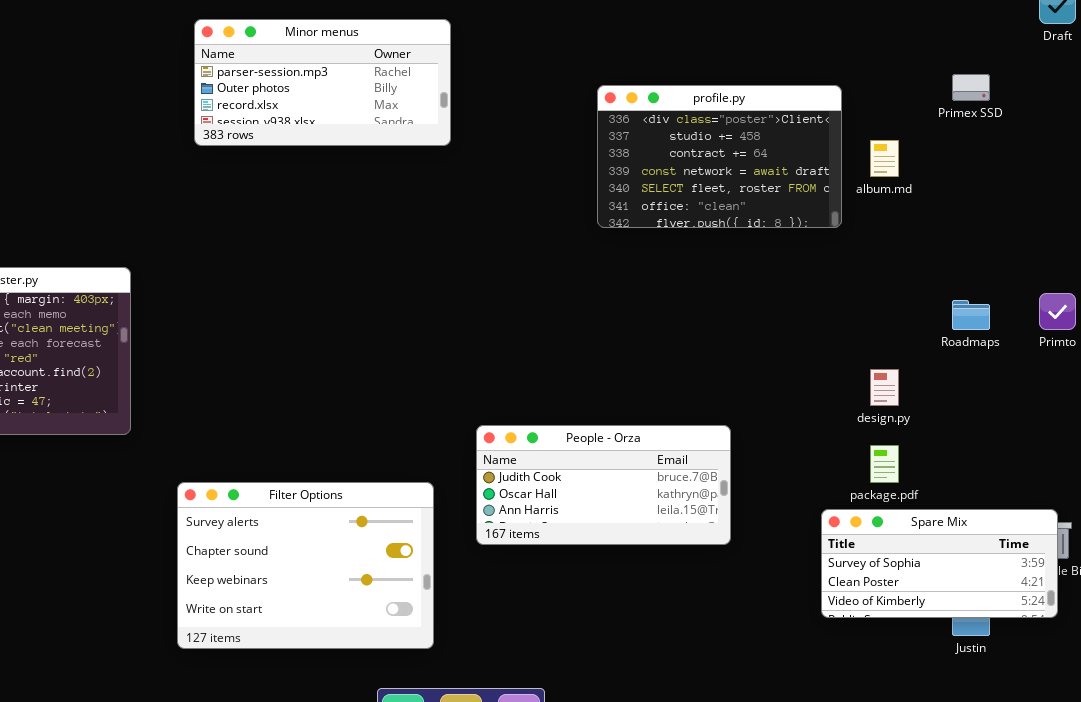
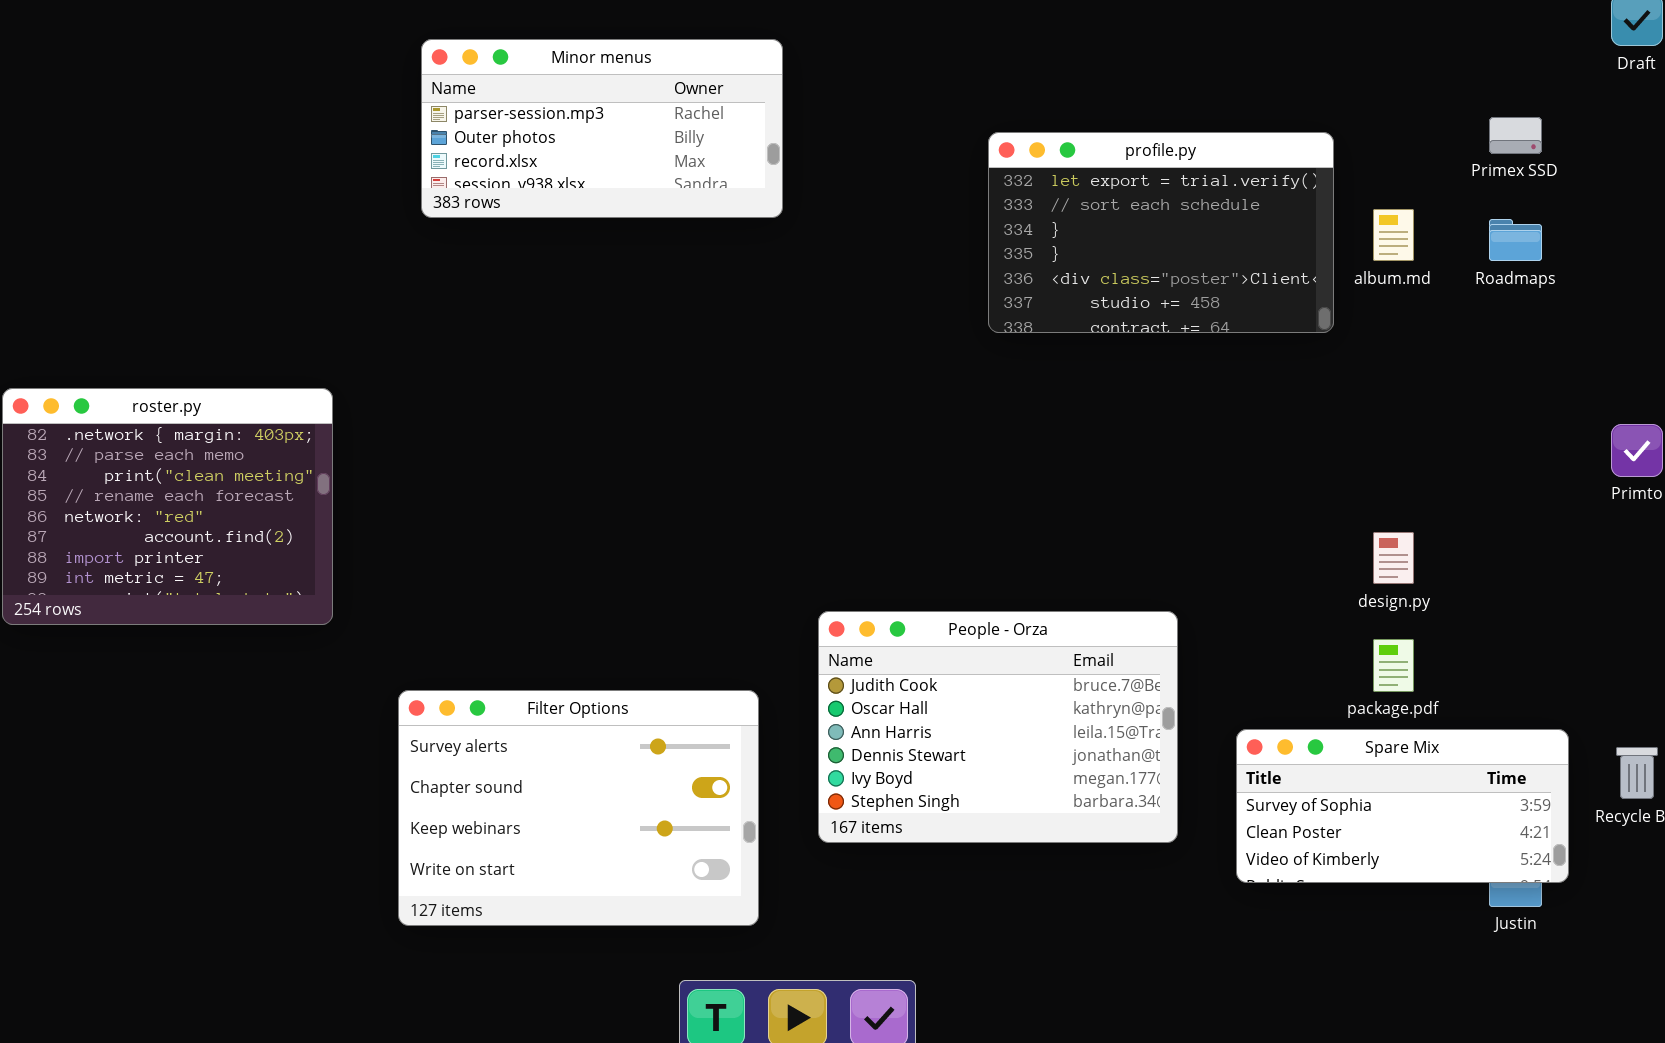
profile.py: [597,85,842,228] -> [988,132,1334,333], scrolled up 4 rows
Roadmaps: [952,300,990,330] -> [1489,219,1542,261], moved
People - Orza: [476,425,731,545] -> [818,611,1178,843], resized
Spare Mix: [821,509,1058,618] -> [1236,729,1569,883], moved

